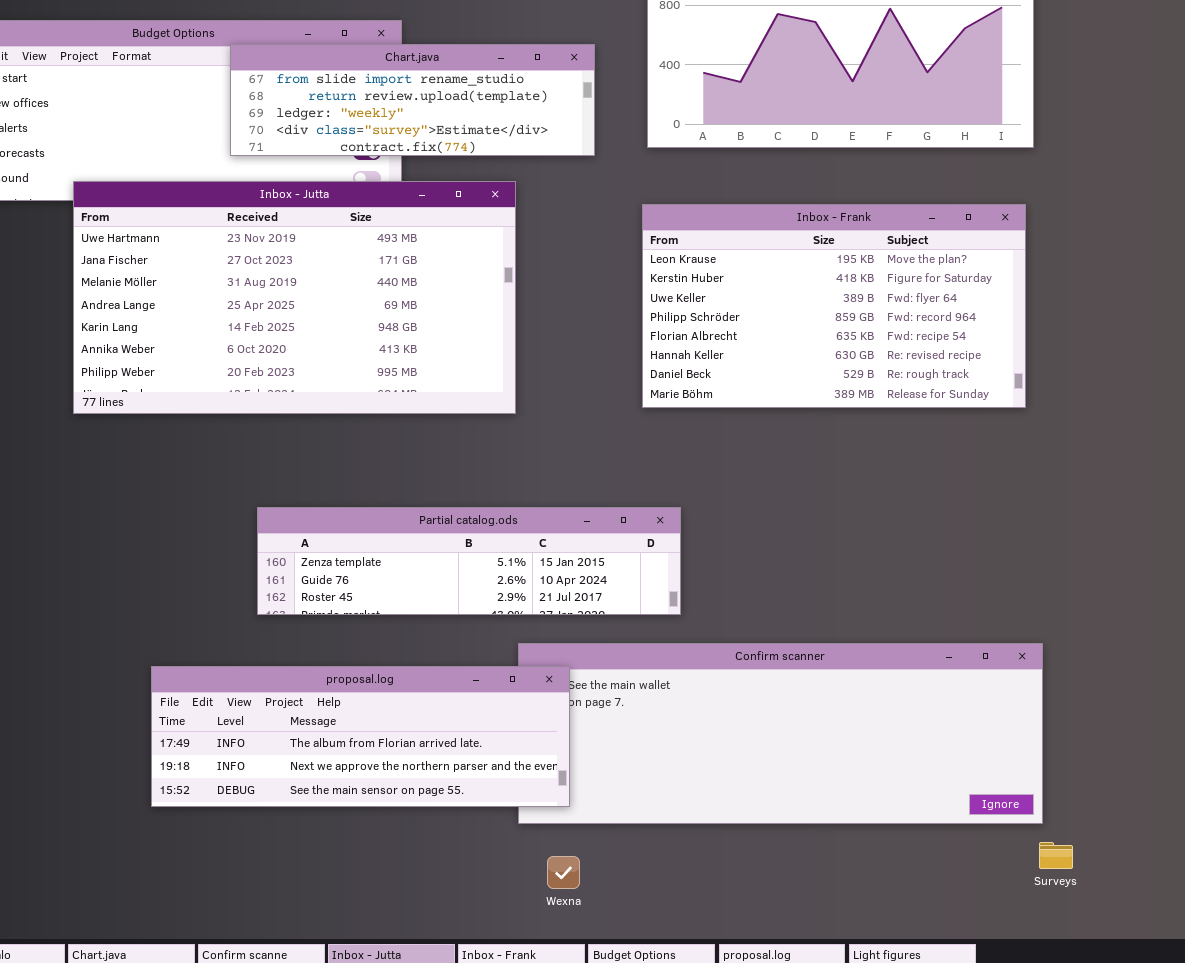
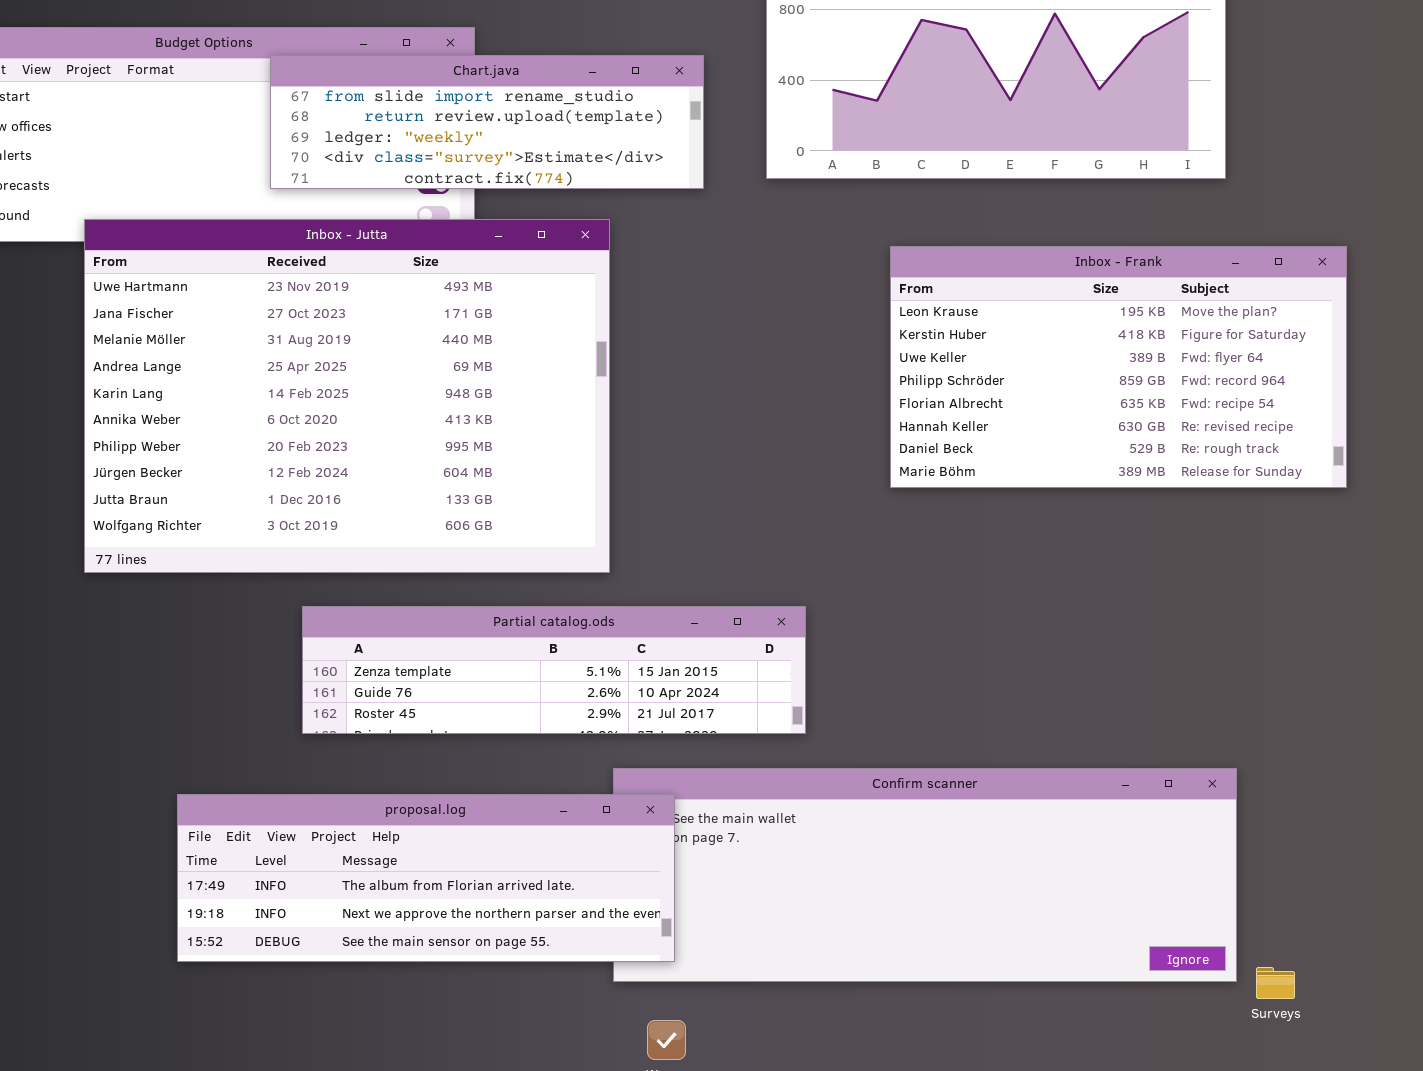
Inbox - Jutta: [73,181,516,414] -> [84,219,610,573], resized
Inbox - Frank: [642,204,1026,408] -> [890,246,1347,488], moved
Surveys: [1039,842,1073,869] -> [1256,967,1295,999], moved

